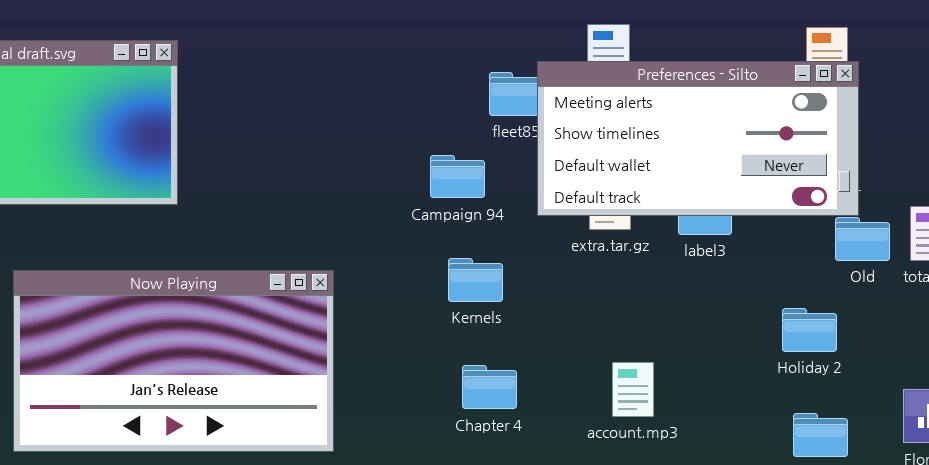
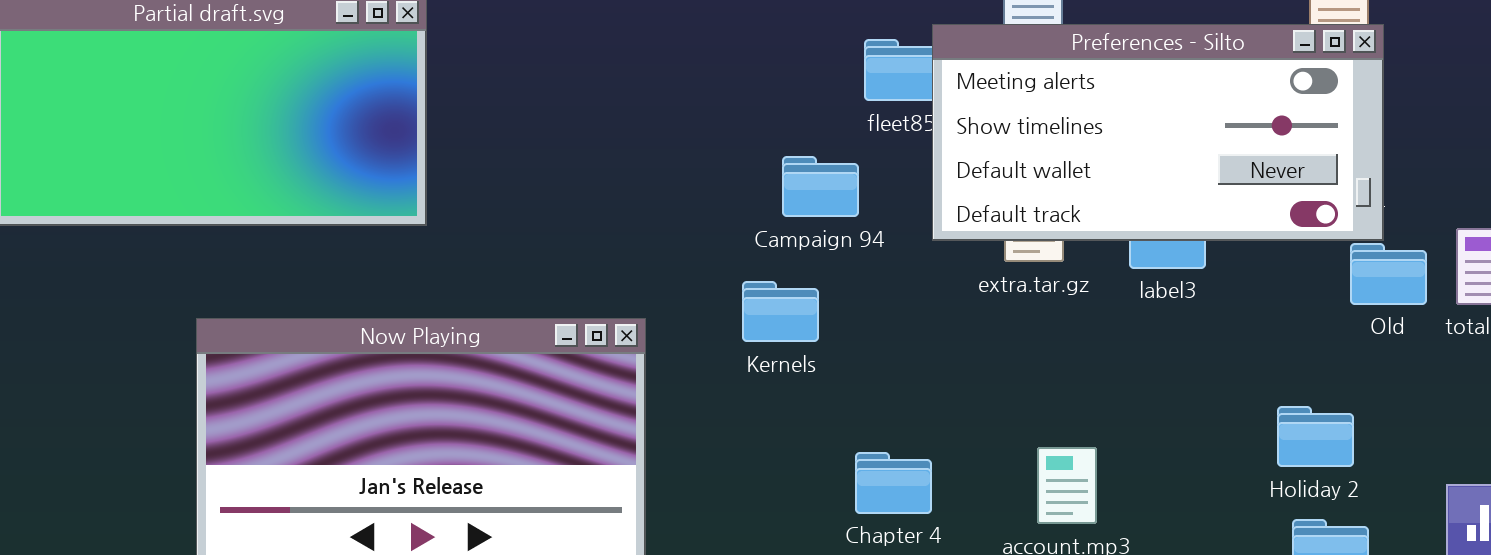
Kernels: [448,258,503,302] -> [742,281,819,342], moved
Holiday 2: [782,308,837,352] -> [1277,406,1354,467], moved
Chapter 4: [462,365,517,409] -> [855,452,932,514], moved

